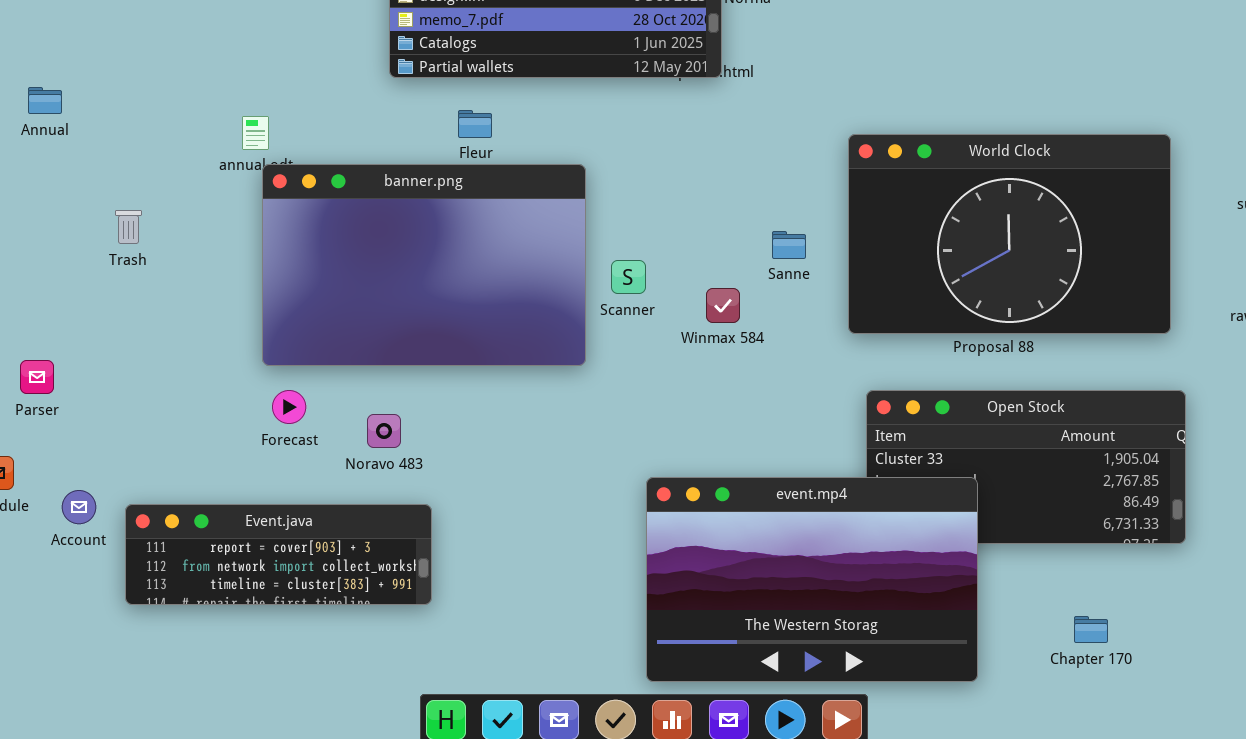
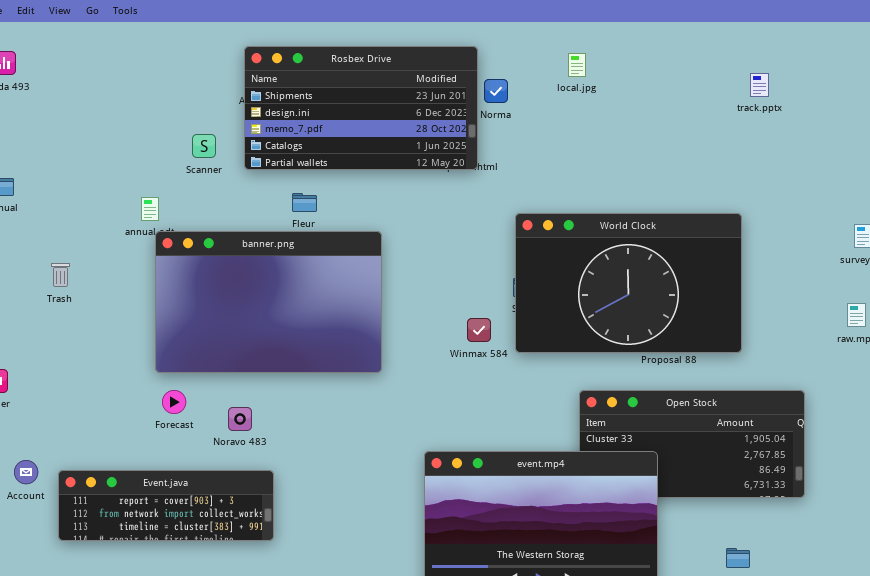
World Clock: [848,134,1171,334] -> [515,213,742,353], moved
Scanner: [611,260,646,294] -> [192,134,216,158], moved

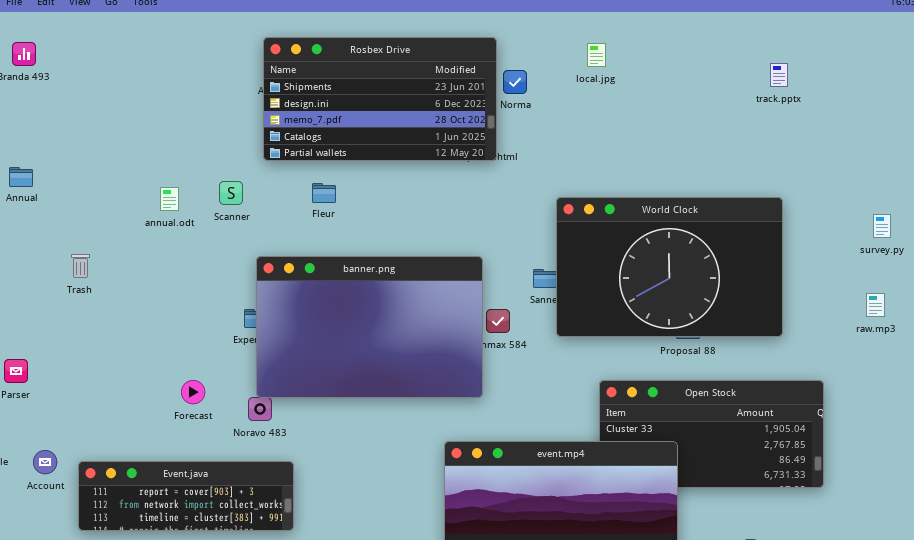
Scanner: [192,134,216,158] -> [219,181,243,205], moved
World Clock: [515,213,742,353] -> [556,197,783,337], moved
banner.png: [155,231,382,373] -> [256,256,483,398], moved

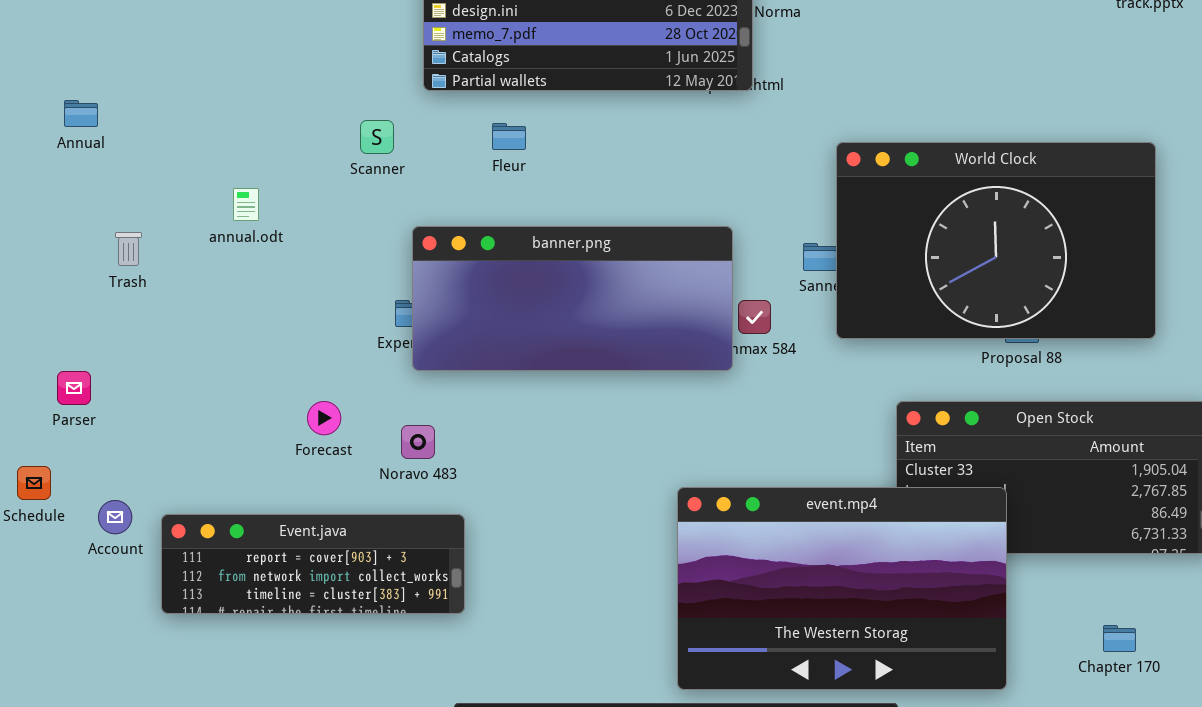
annual.odt: [160,187,179,211] -> [233,188,259,221], moved
Trash: [71,254,90,278] -> [115,232,142,266], moved
banner.png: [256,256,483,398] -> [412,226,733,371], resized

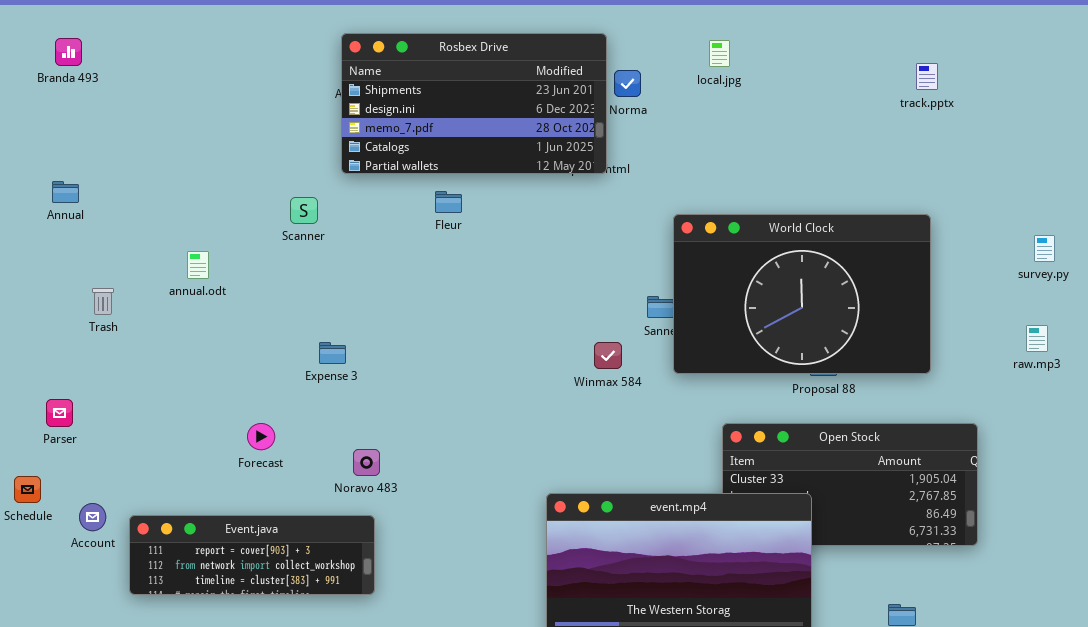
Fleur: [492,123,526,150] -> [435,191,462,213], moved
banner.png: [412,226,733,371] -> none, closed
Noravo 483: [401,425,435,459] -> [353,449,380,476], moved

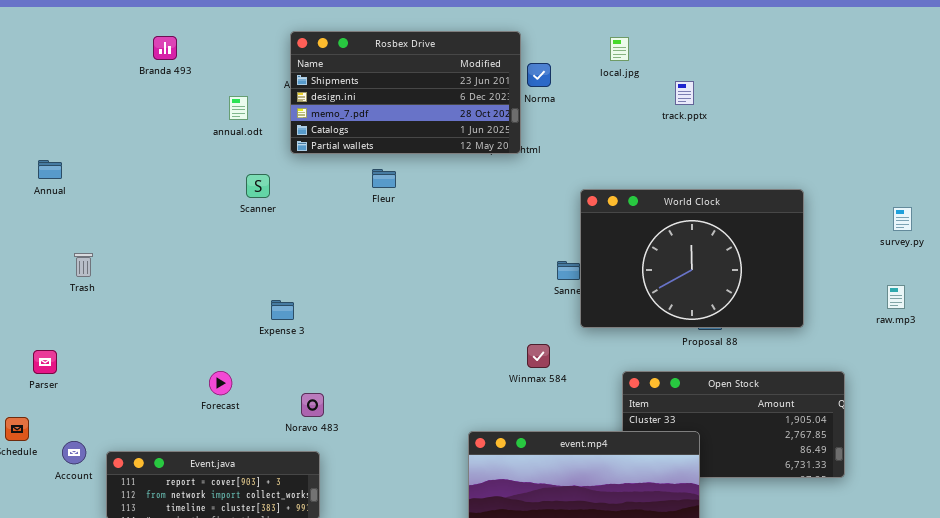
Branda 493: [55,38,82,66] -> [153,36,177,60], moved
track.pptx: [916,63,938,90] -> [675,81,694,105], moved
annual.odt: [187,251,209,279] -> [229,96,248,120], moved
Winmax 584: [594,342,622,369] -> [527,344,550,368], moved

